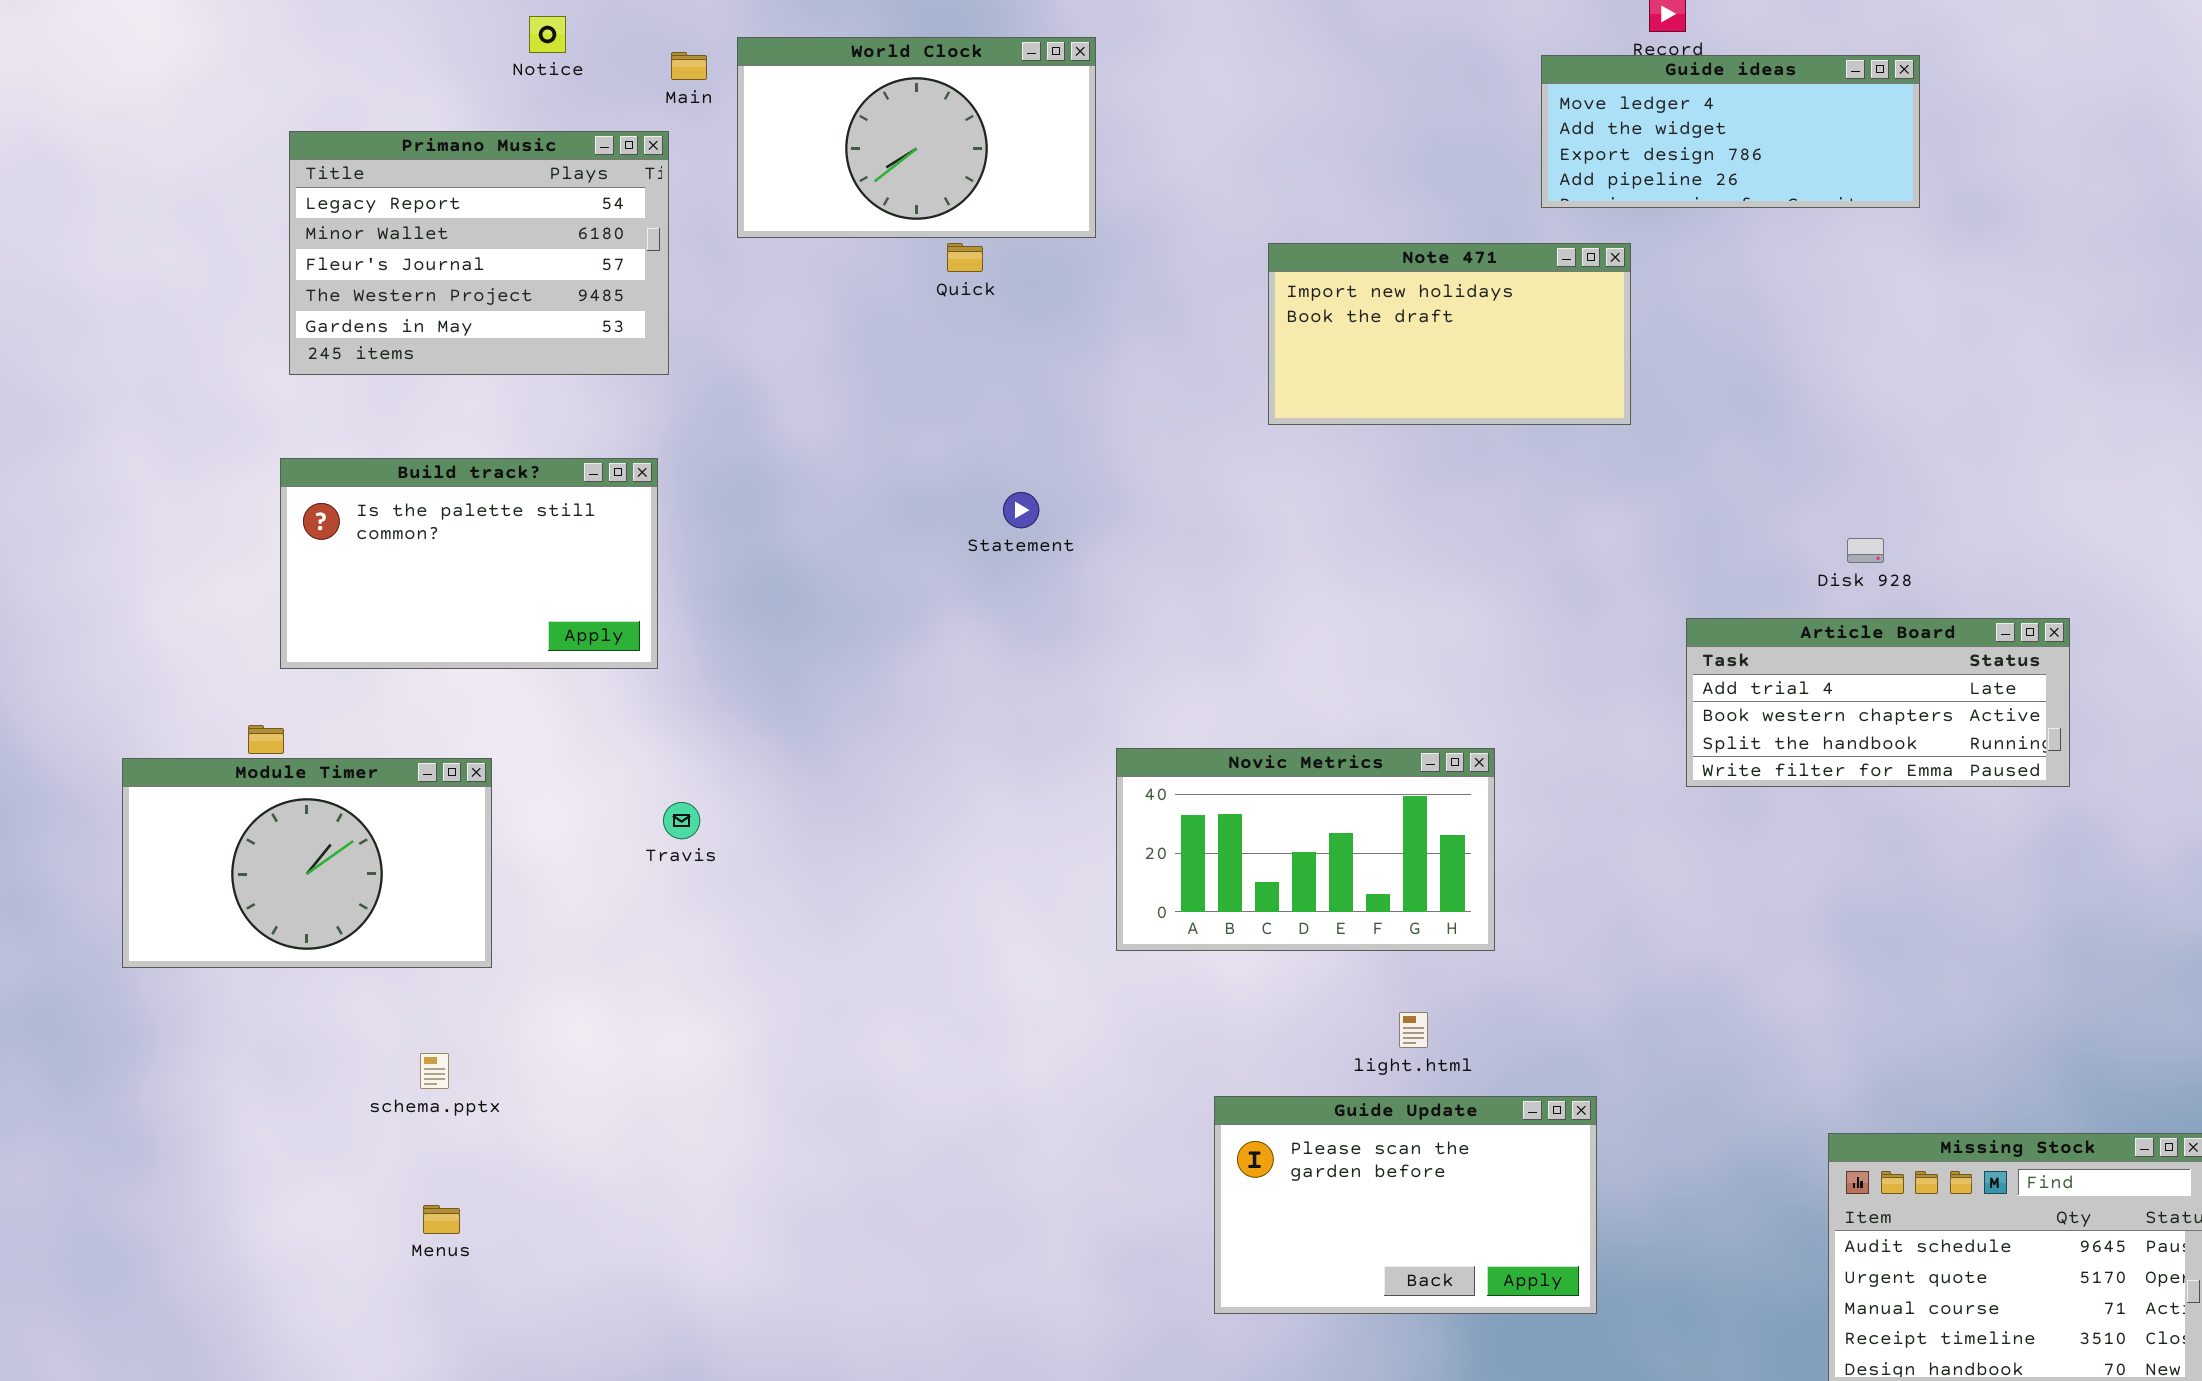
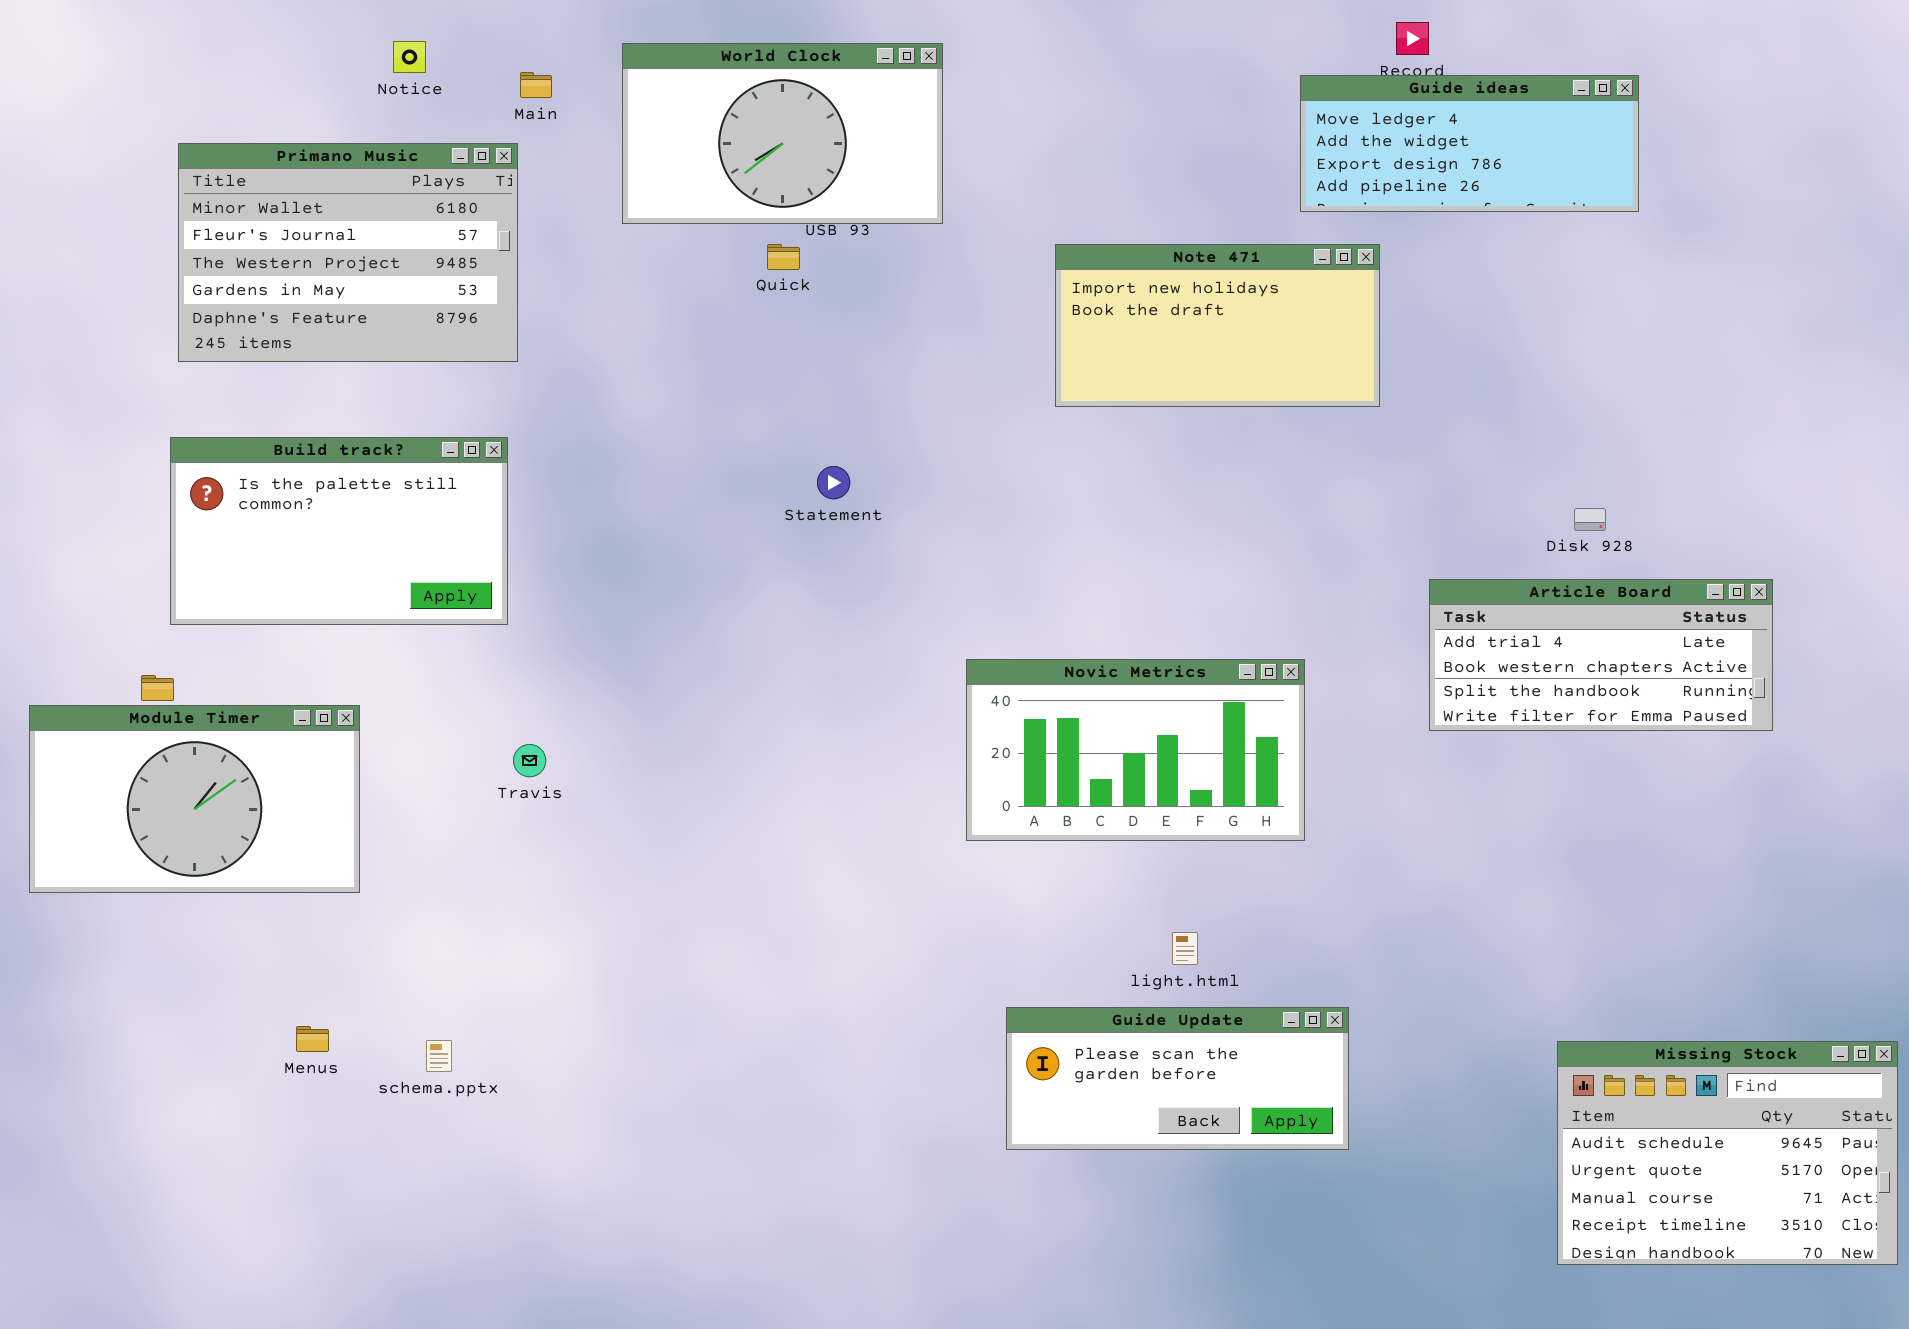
World Clock: [737,37,1096,238] -> [622,43,943,224], moved
Primano Music: [289,131,669,375] -> [178,143,518,362], scrolled down 1 row
Novic Metrics: [1116,748,1495,951] -> [966,659,1305,841], moved
schema.pptx: [420,1053,449,1089] -> [426,1040,452,1072], moved
Guide Update: [1214,1096,1597,1314] -> [1006,1007,1349,1150], resized
Menus: [423,1205,460,1234] -> [296,1026,329,1052], moved

